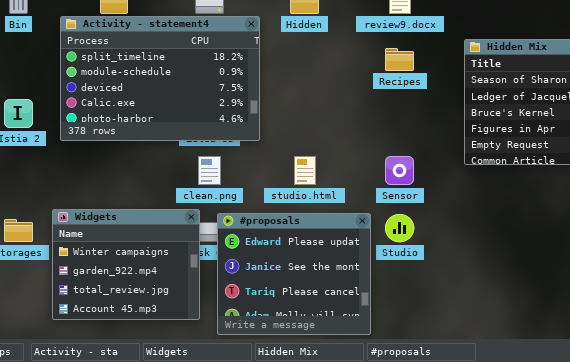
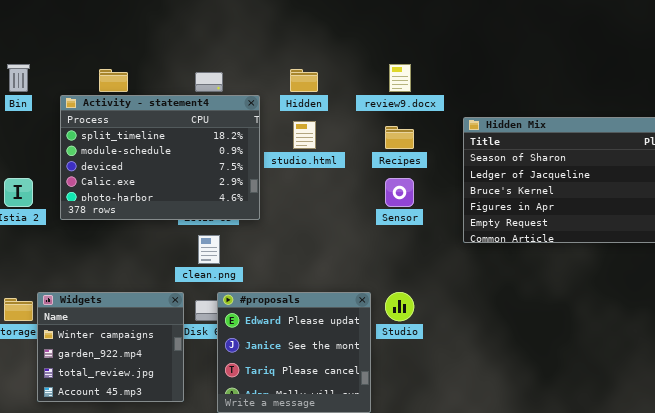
studio.html: [294,156,316,185] -> [293,121,316,149], moved
Sensor: [385,156,414,185] -> [385,178,414,207], moved
Widgets: [52,209,200,320] -> [37,292,184,402], moved

